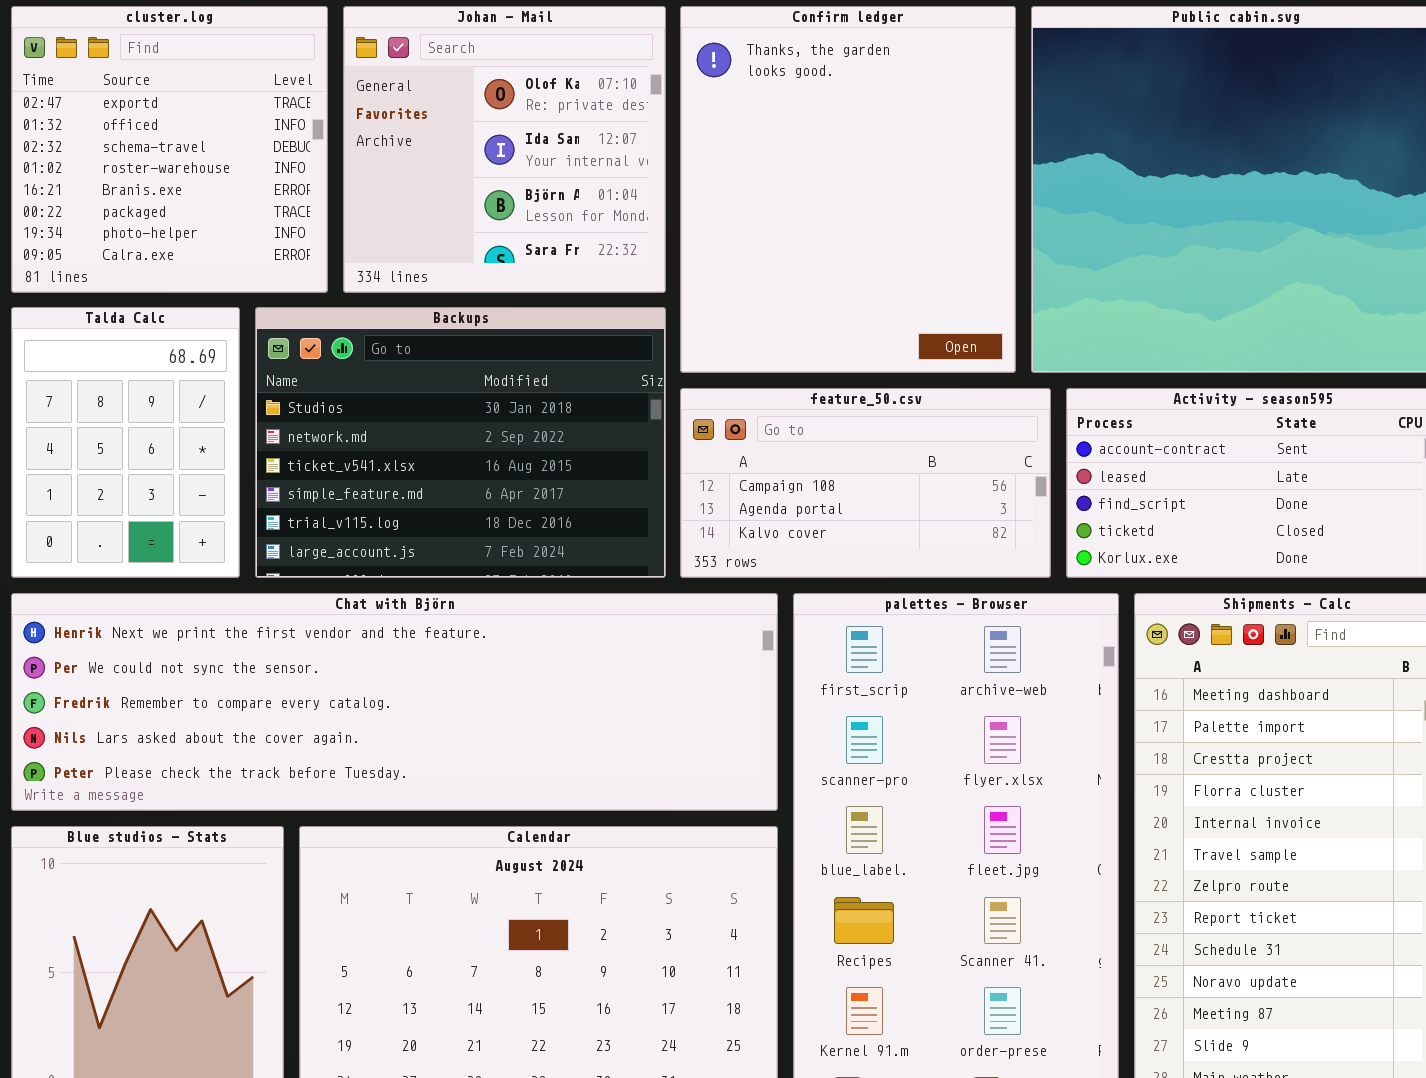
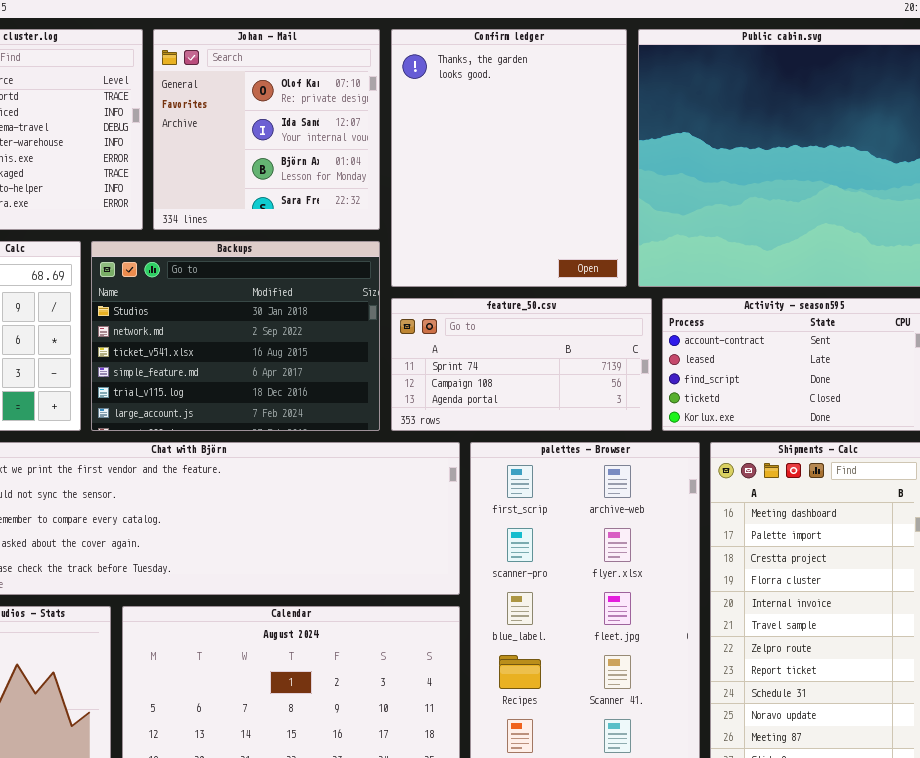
feature_50.csv: [680,388,1051,578] -> [391,298,652,431], scrolled up 1 row

